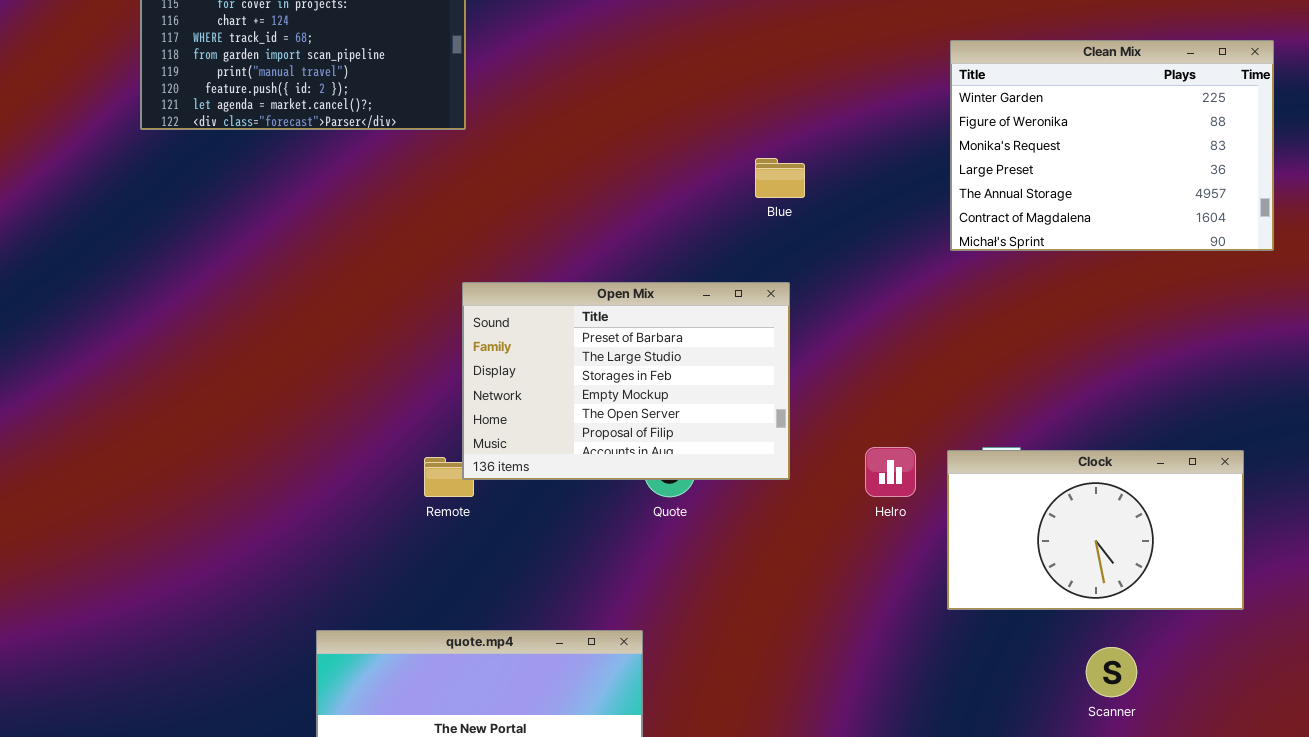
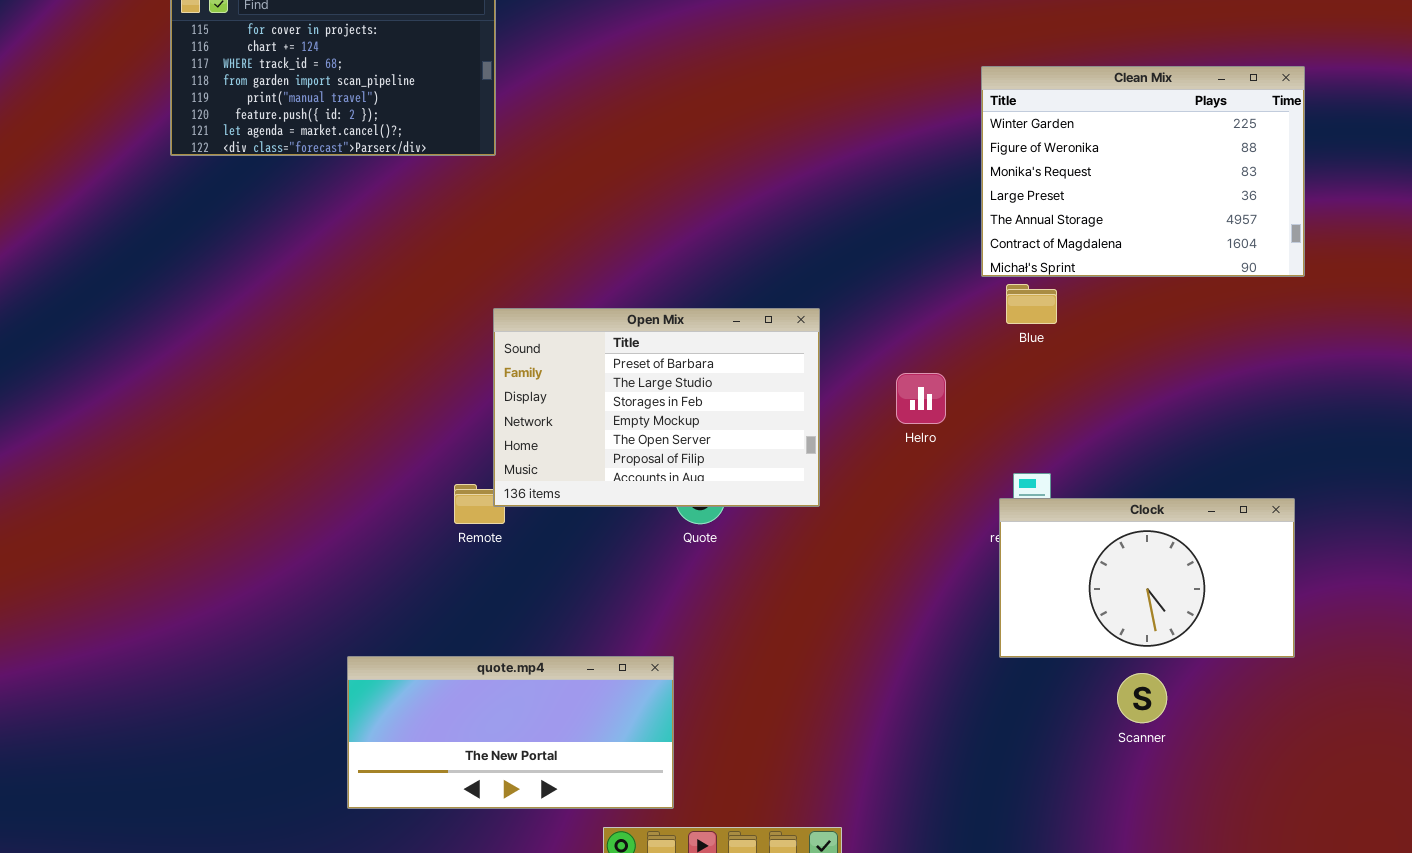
Blue: [755,158,805,198] -> [1006,284,1057,324], moved
Helro: [865,447,916,497] -> [896,373,946,424], moved
Clock: [947,450,1244,610] -> [999,498,1295,658], moved

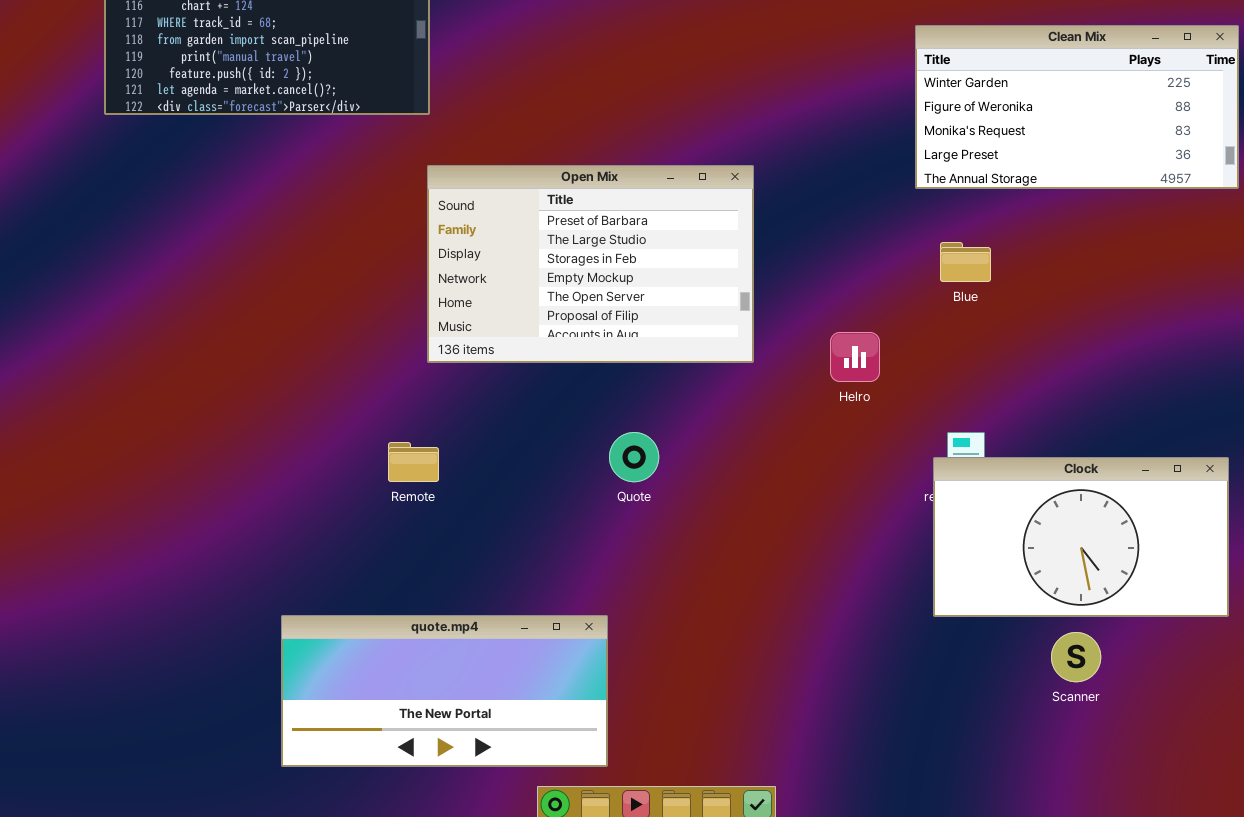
Clean Mix: [981,66,1305,277] -> [915,25,1239,189], resized
Open Mix: [493,308,820,507] -> [427,165,754,363], moved

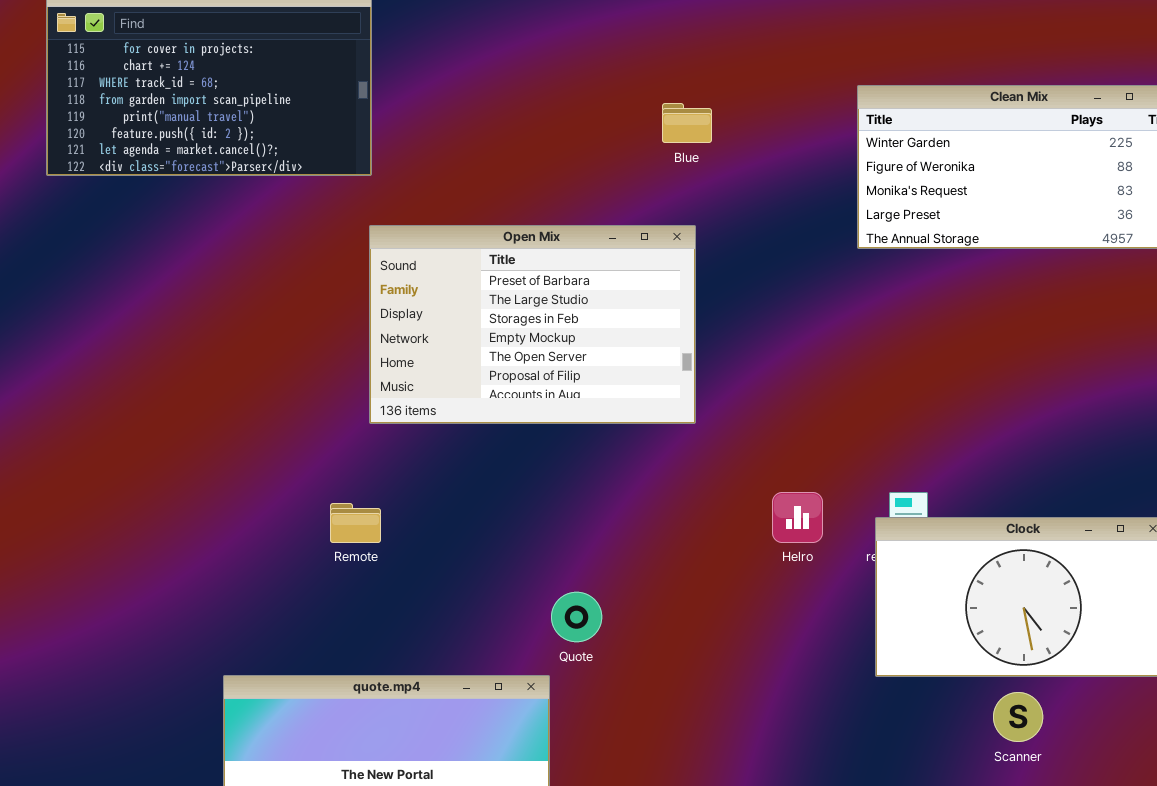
Blue: [940,242,991,282] -> [662,103,712,143], moved
Helro: [830,332,880,382] -> [772,492,823,543], moved
Quote: [609,432,659,482] -> [551,592,602,642], moved

